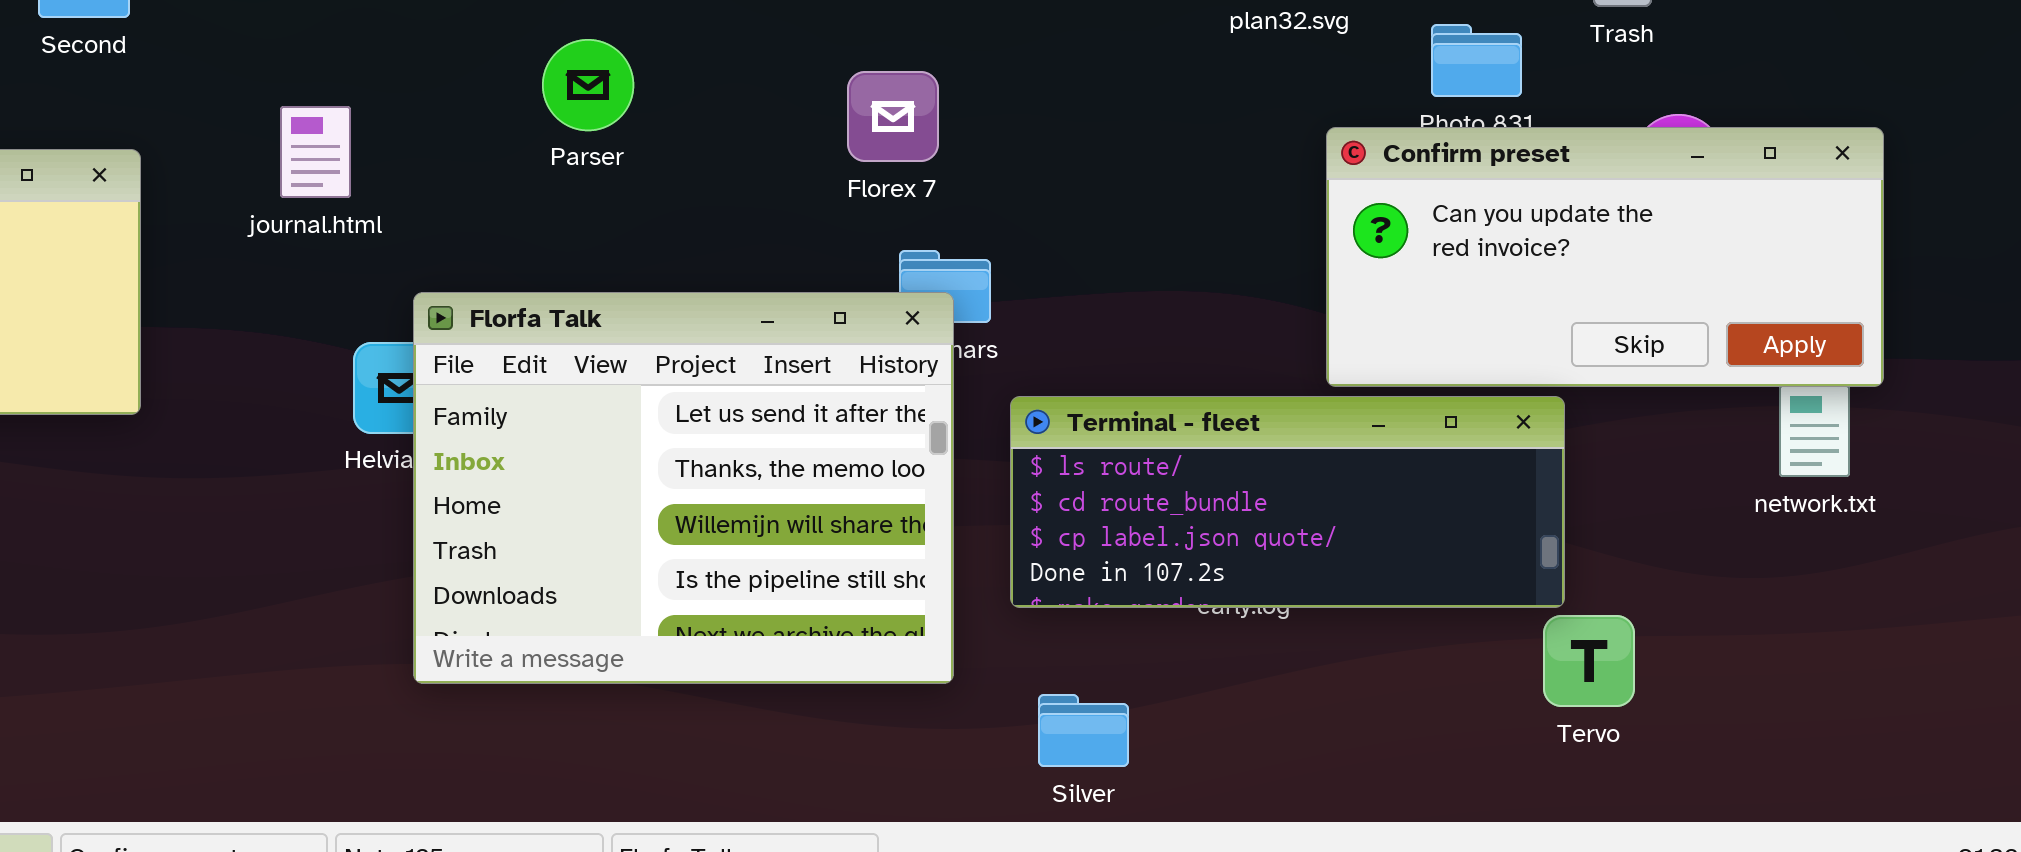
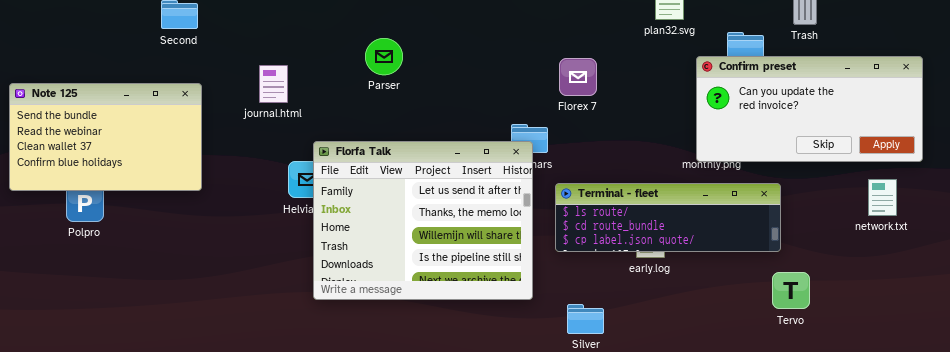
Florex 7: [847,71,939,162] -> [559,58,597,96], moved
Confirm preset: [1326,127,1884,387] -> [696,56,923,162], moved
Terminal - fleet: [1010,396,1565,608] -> [555,183,781,252], resized

